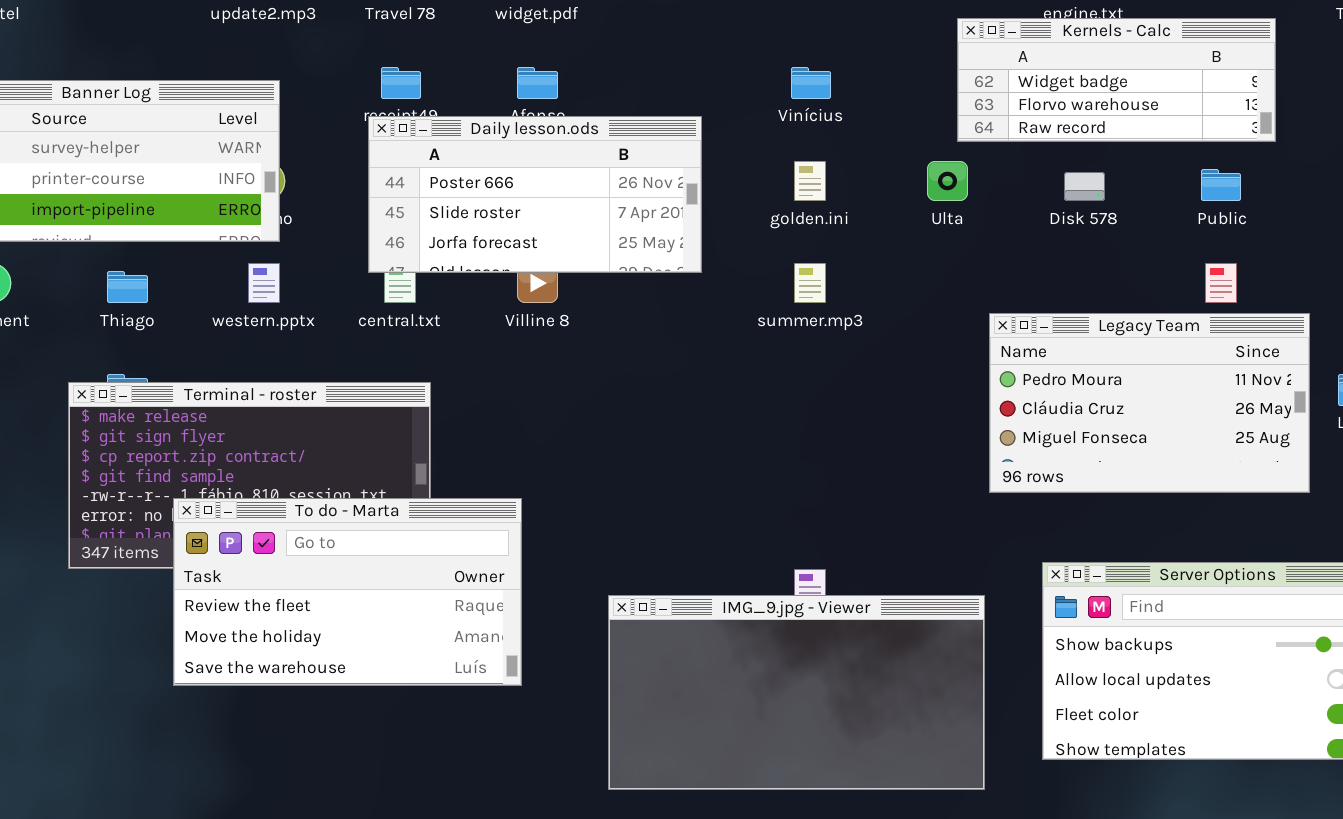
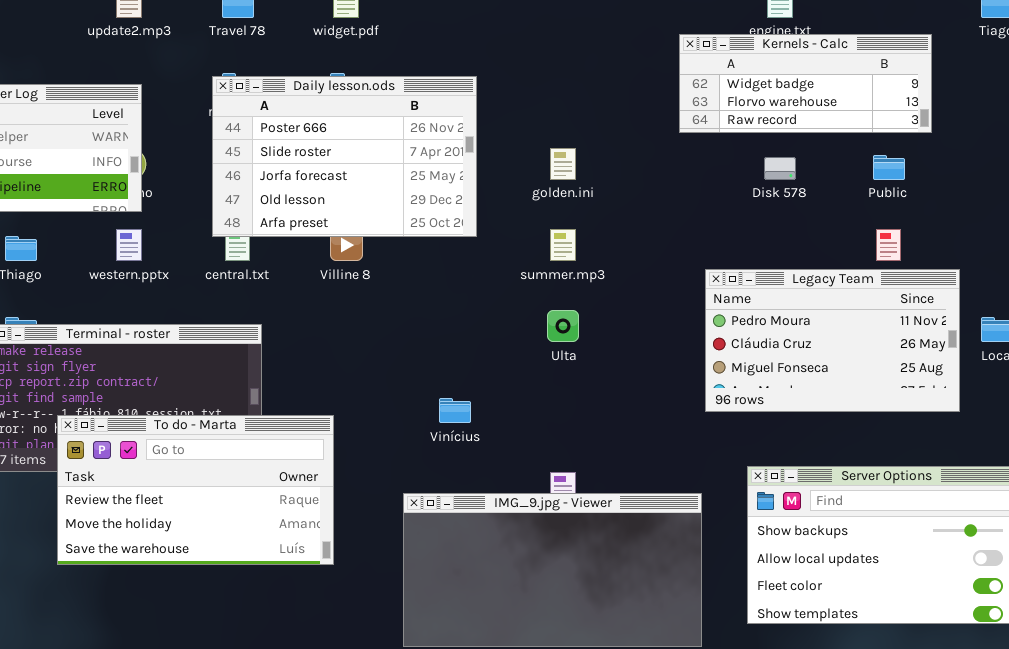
Vinícius: [791,67,831,99] -> [439,398,471,423], moved
Daily lesson.ods: [368,116,702,273] -> [212,76,477,237], resized
Ulta: [927,161,968,201] -> [547,310,579,342], moved

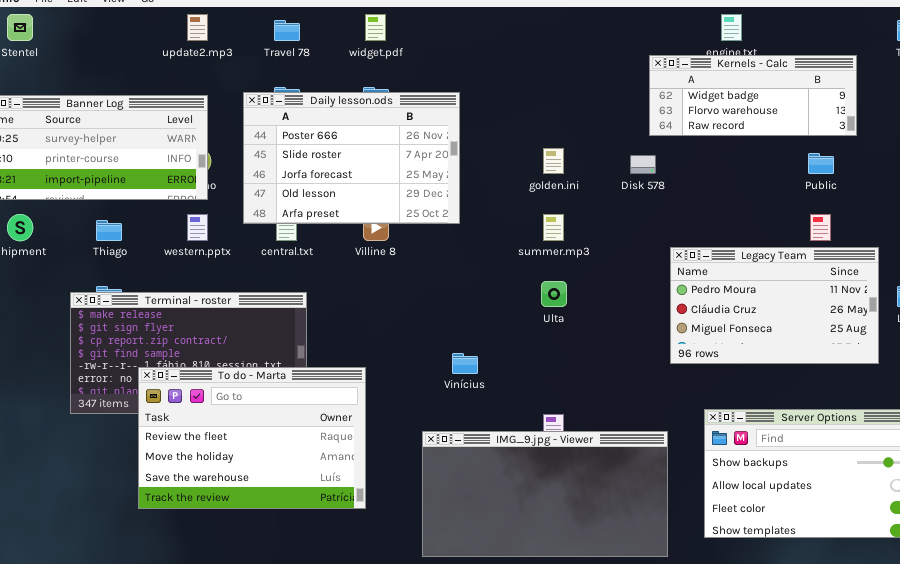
Daily lesson.ods: [212,76,477,237] -> [243,92,460,224], moved
Disk 578: [764,157,796,180] -> [630,155,656,174], moved
To do - Marta: [57,415,334,565] -> [138,367,366,509], resized

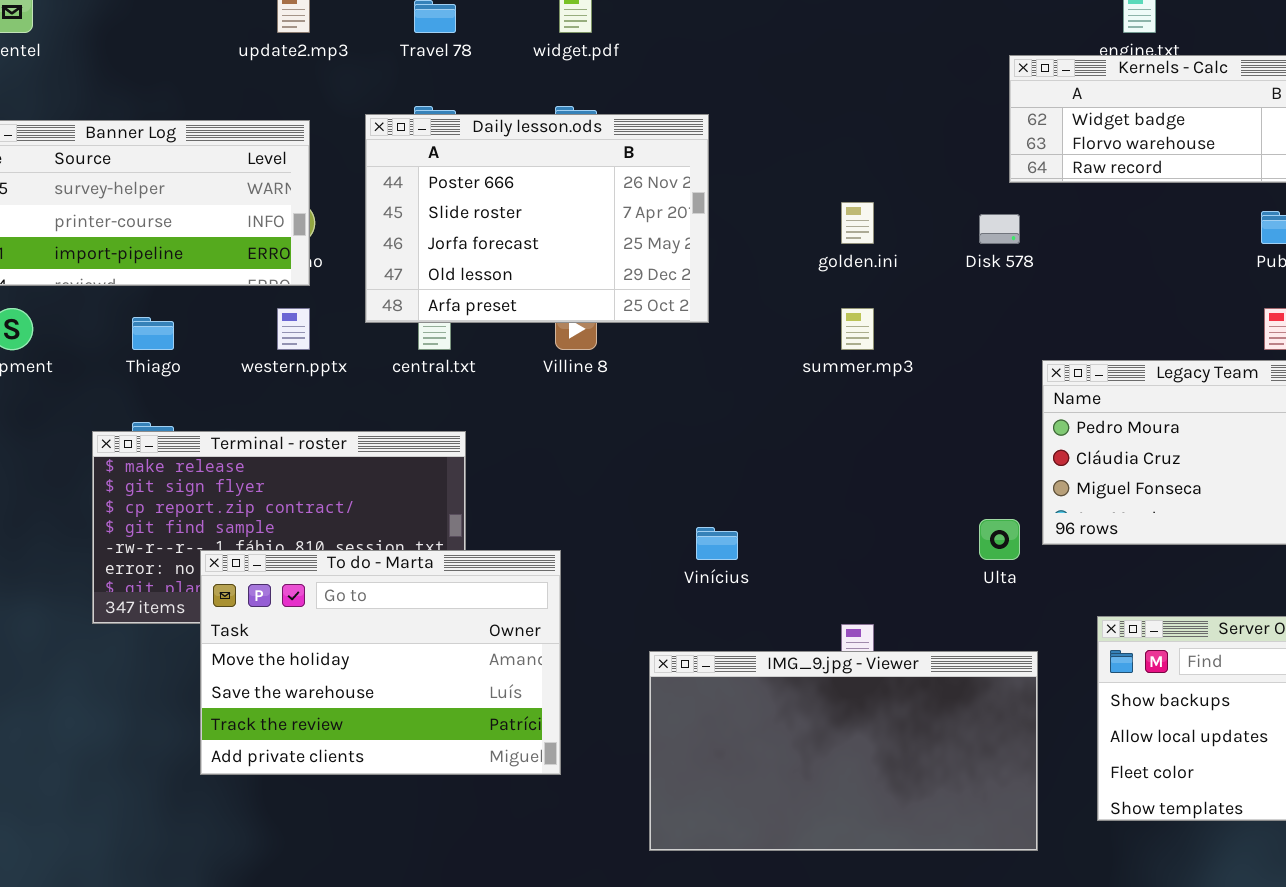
Ulta: [541,281,567,307] -> [979,519,1020,560], moved
To do - Marta: [138,367,366,509] -> [200,550,561,775], scrolled down 1 row

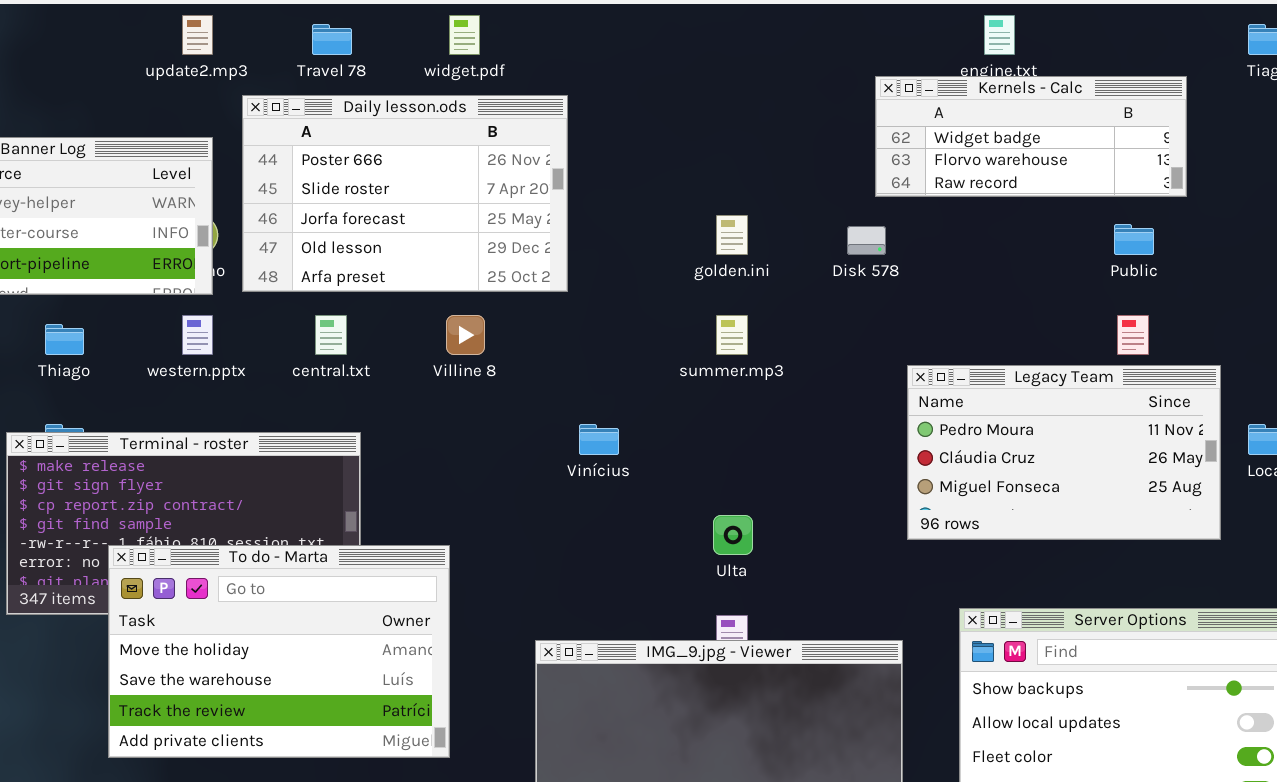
Daily lesson.ods: [365,114,709,323] -> [242,95,568,292], moved
Ulta: [979,519,1020,560] -> [713,515,753,555], moved
Vinícius: [696,527,738,560] -> [579,424,619,455], moved

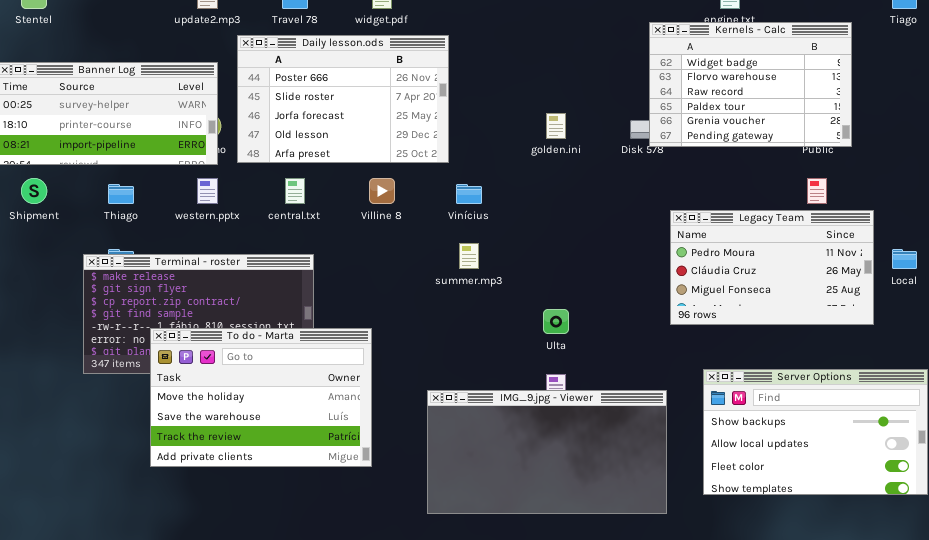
Kernels - Calc: [875,76,1187,197] -> [649,22,852,147], resized
summer.mp3: [716,315,748,355] -> [459,243,479,269], moved
Vinícius: [579,424,619,455] -> [456,184,482,204], moved

